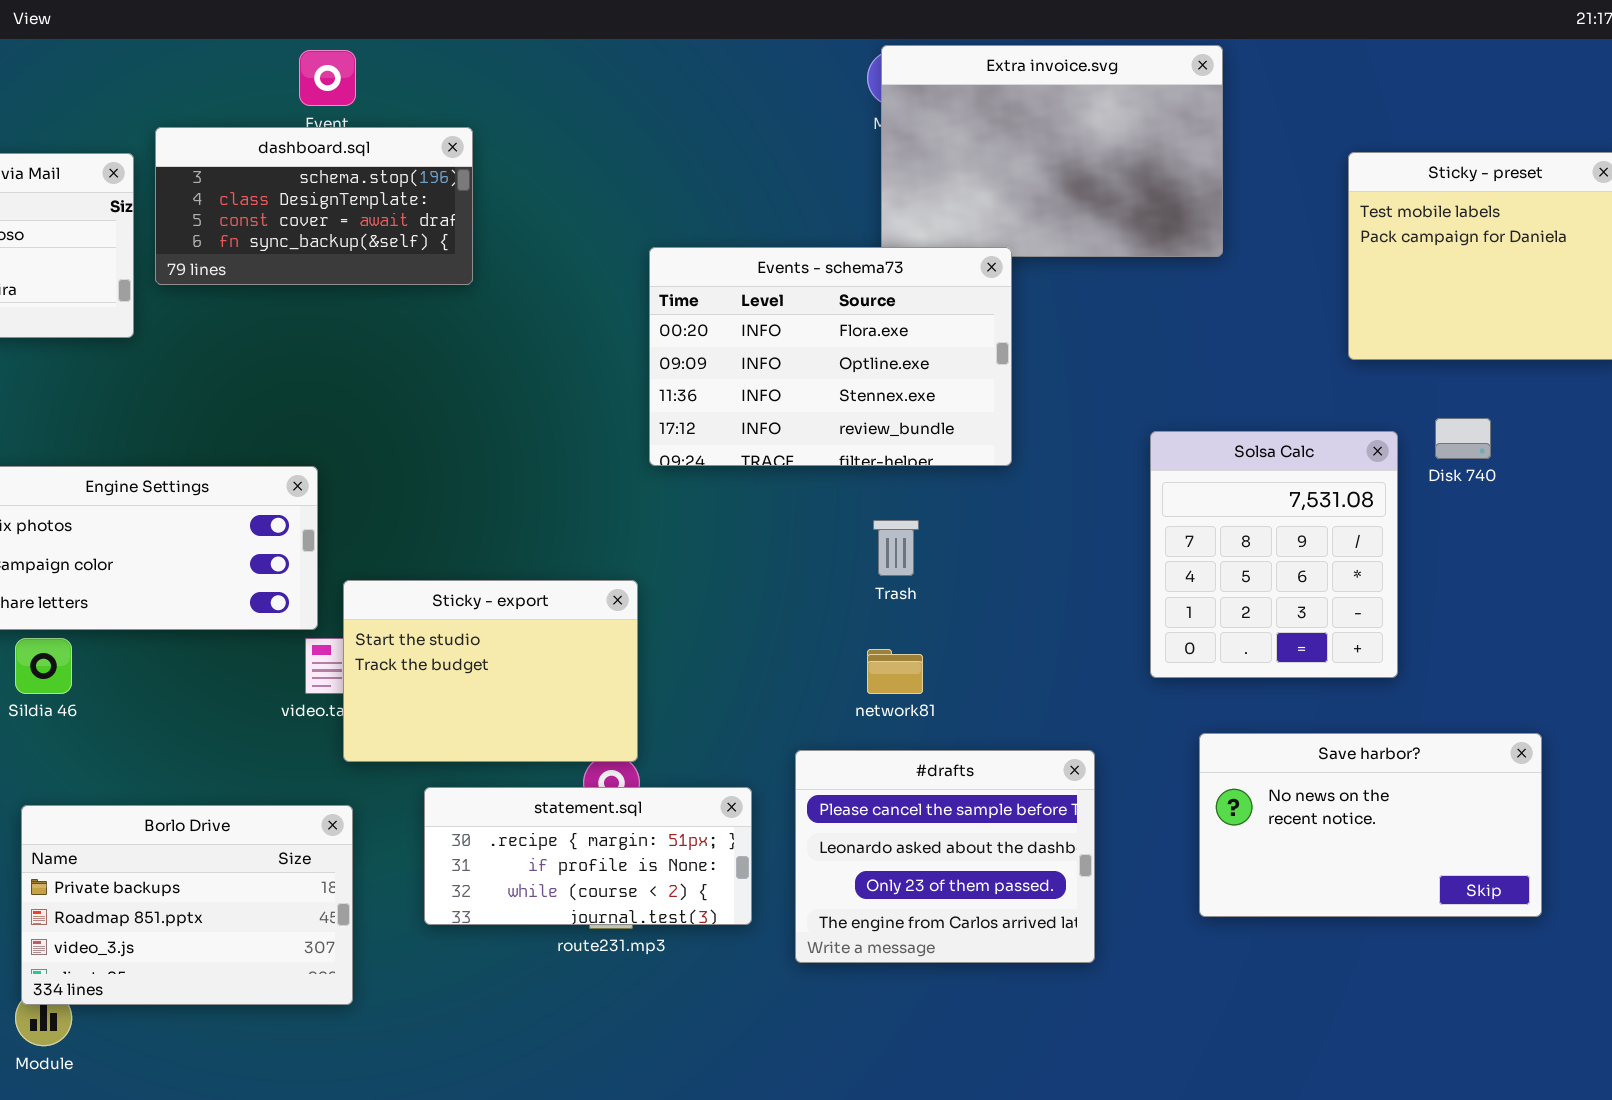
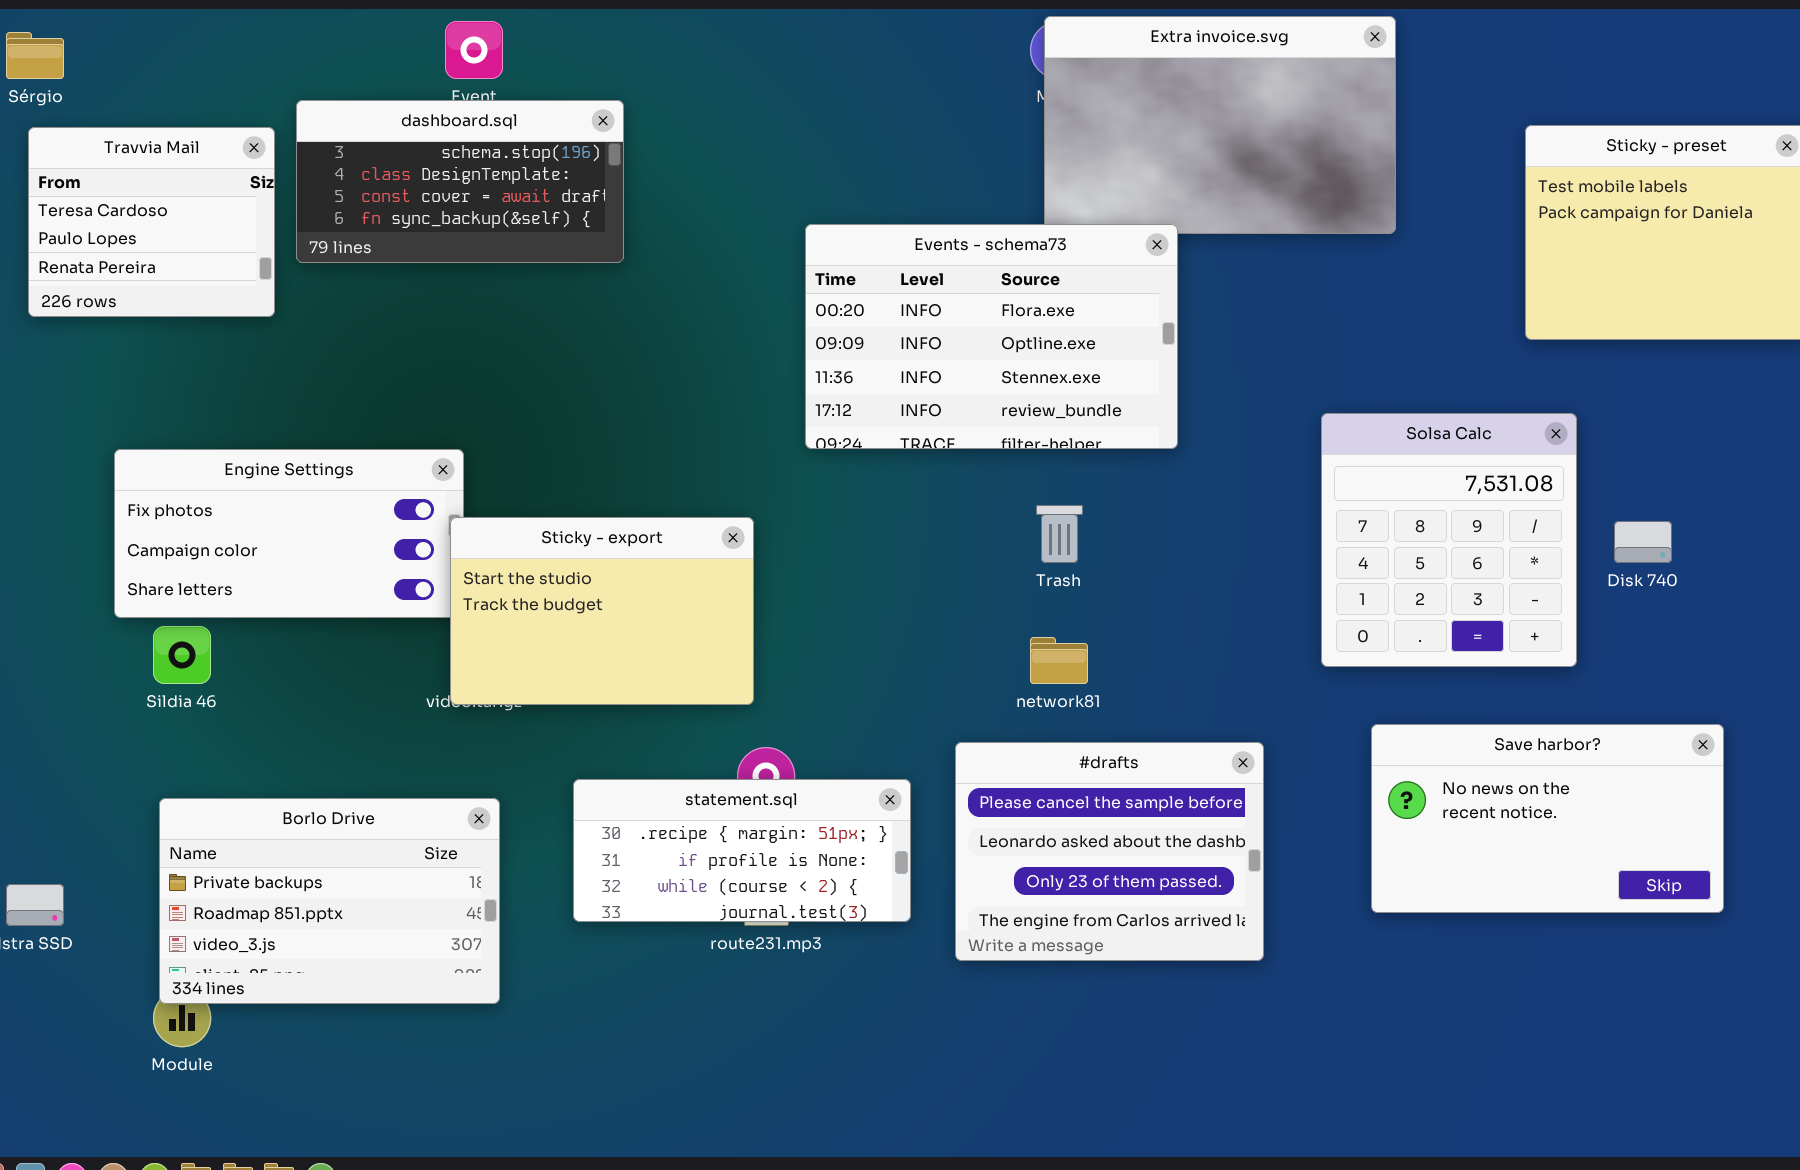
Disk 740: [1435,418,1491,459] -> [1614,521,1672,563], moved
Sticky - export: [343,580,638,762] -> [450,517,754,705], moved

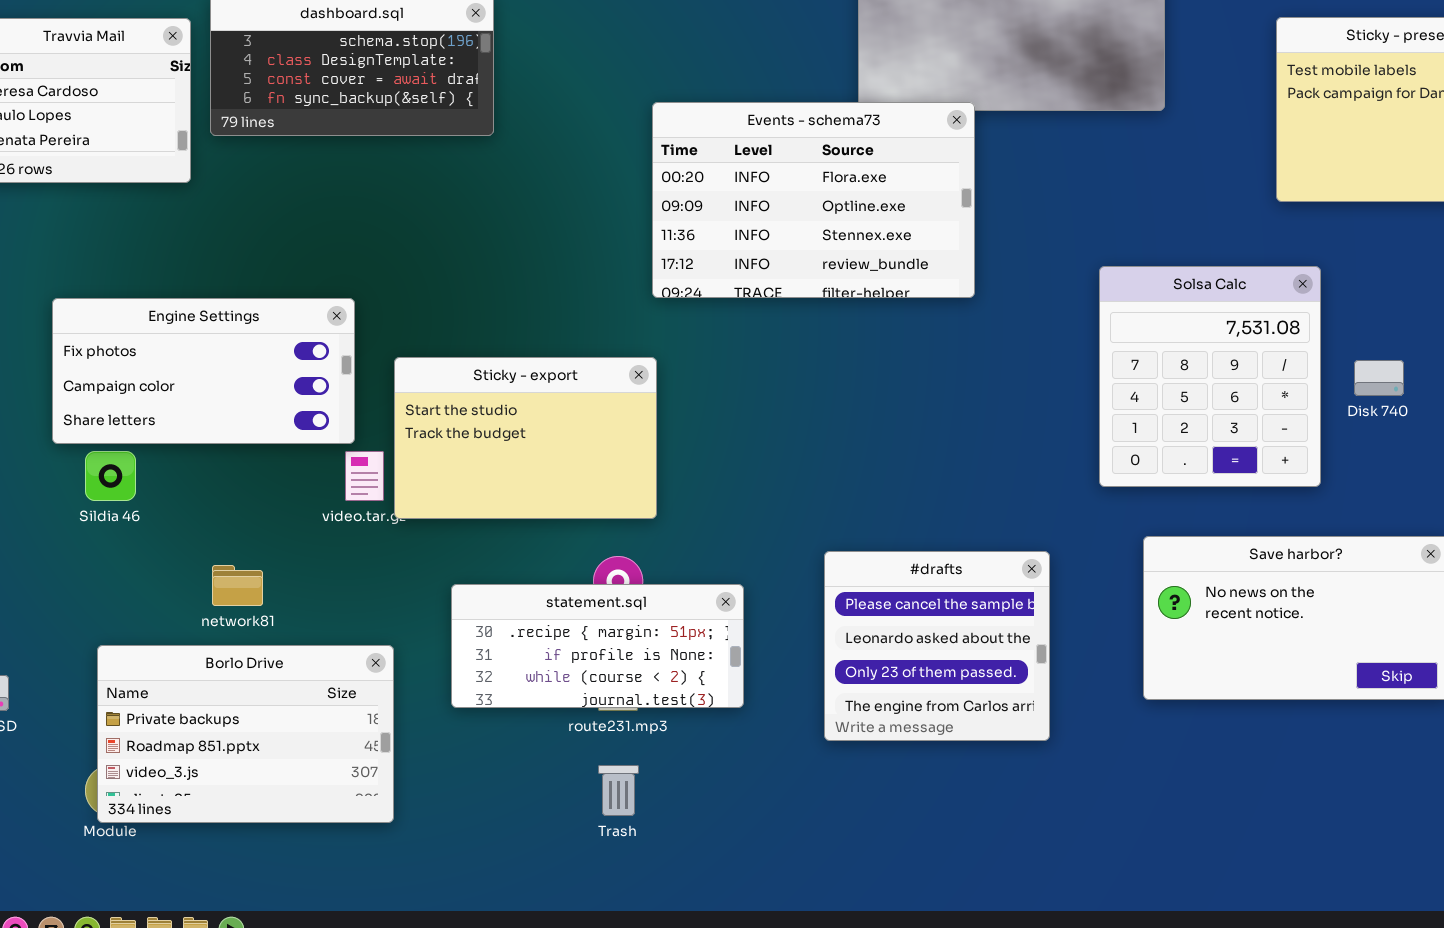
Trash: [1036,505,1083,563] -> [598,765,639,816], moved
Sticky - export: [450,517,754,705] -> [394,357,657,519], moved
network81: [1030,637,1088,684] -> [212,565,263,606], moved
#drafts: [955,742,1264,961] -> [824,551,1050,741], resized
Borlo Drive: [159,798,500,1004] -> [97,645,394,823], moved

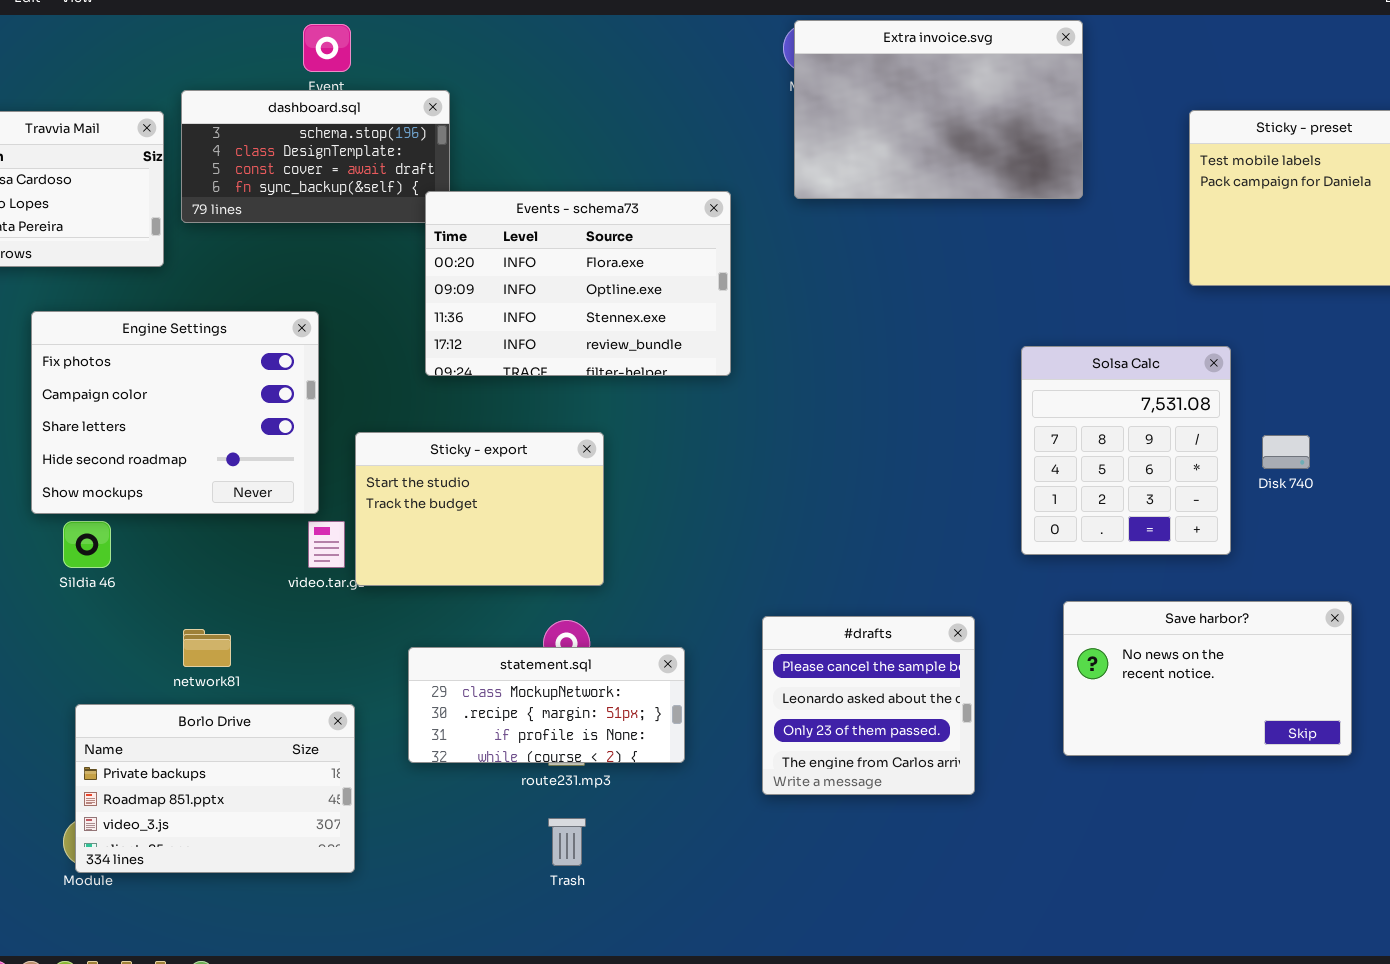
Events - schema73: [652,102,975,298] -> [425,191,731,376], moved
Engine Settings: [52,298,355,444] -> [31,311,319,514], resized
statement.sql: [451,584,744,708] -> [408,647,685,763], scrolled up 1 row

